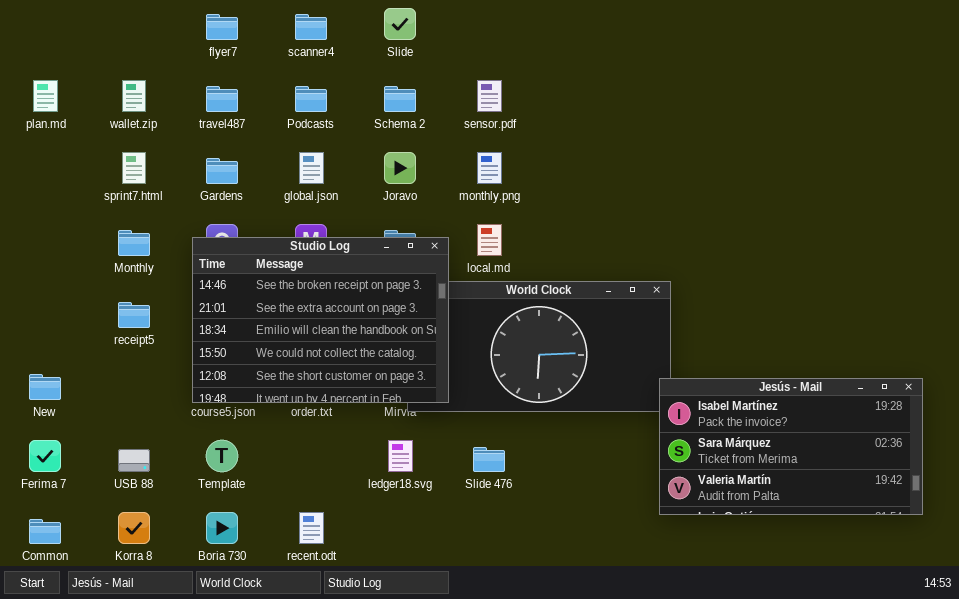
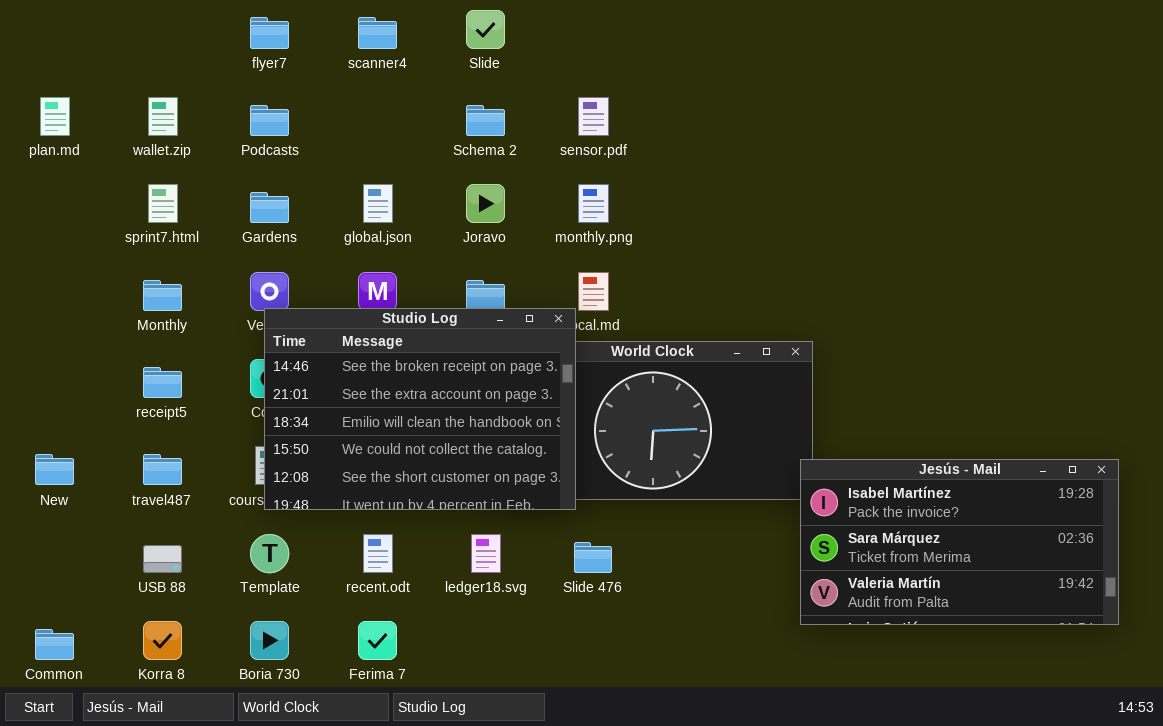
travel487: [206,86,238,112] -> [143,454,182,485], moved
Podcasts: [295,86,327,112] -> [250,105,289,136], moved
Studio Log: [192,237,449,403] -> [264,308,576,510], moved
Ferima 7: [29,440,61,472] -> [358,621,397,660], moved
recent.odt: [299,512,324,544] -> [363,534,393,573], moved

